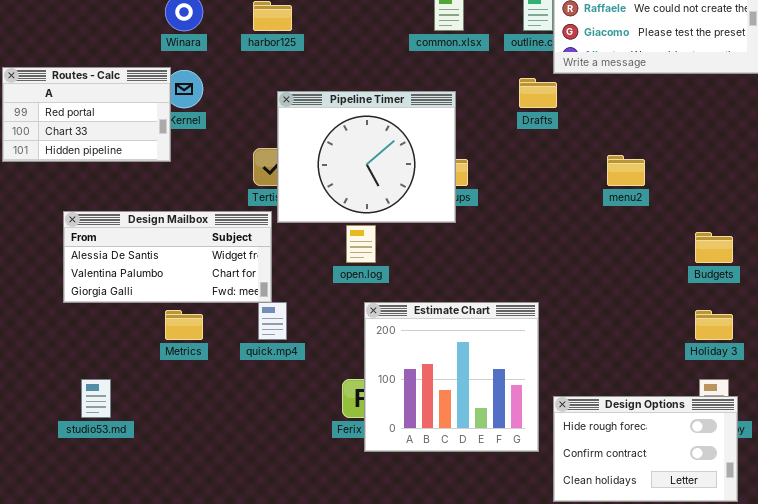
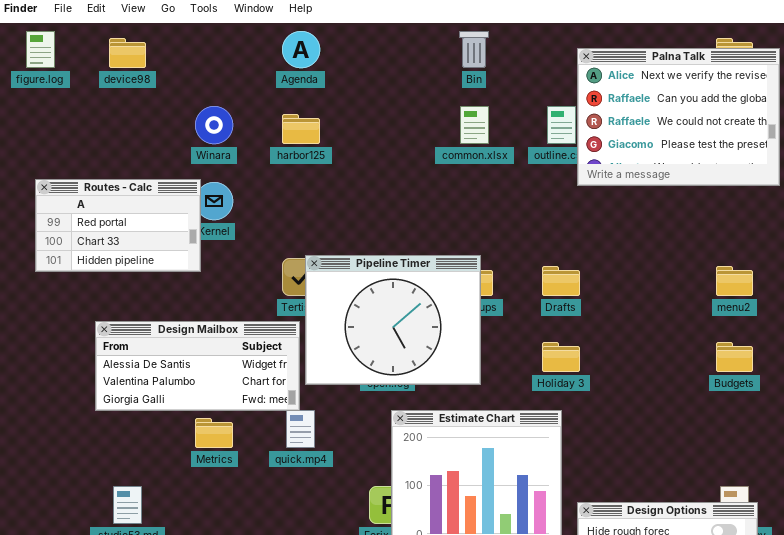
Drafts: [519,78,557,108] -> [542,266,580,296], moved
Pipeline Timer: [277,91,456,223] -> [305,255,481,385], moved
menu2: [607,155,645,186] -> [716,266,753,296], moved
Holiday 3: [695,310,733,340] -> [542,342,580,372], moved

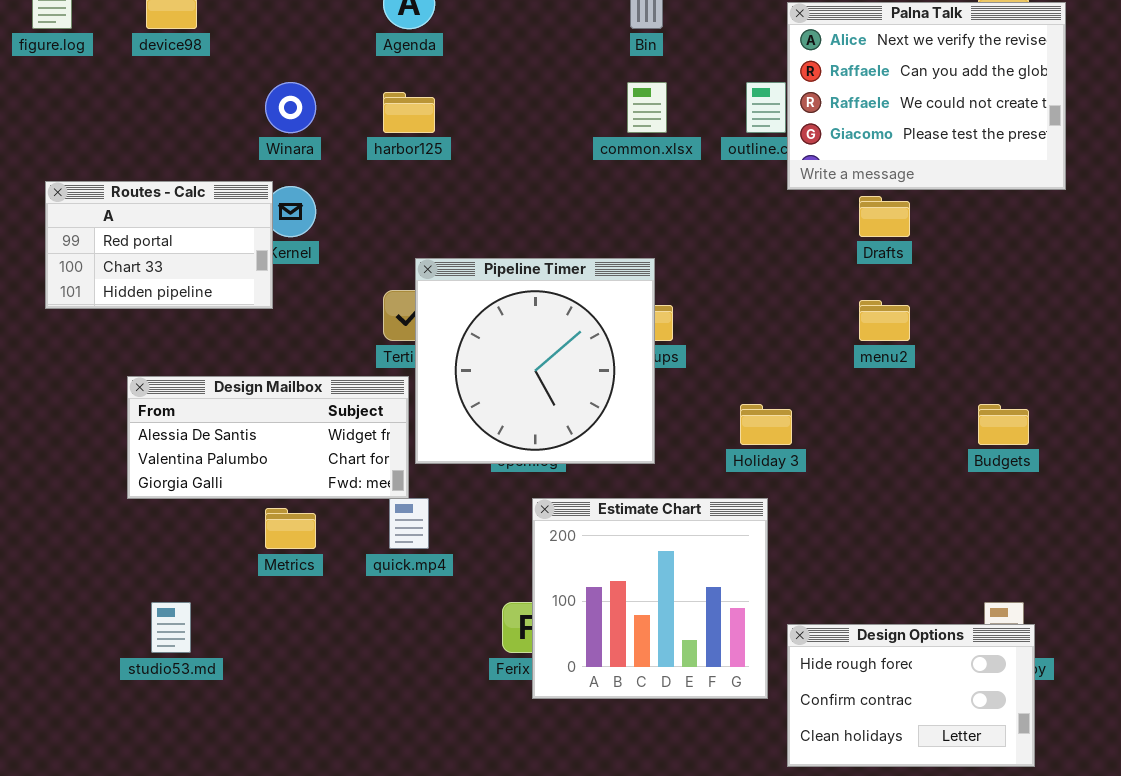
Pipeline Timer: [305,255,481,385] -> [415,258,655,464], resized
Drafts: [542,266,580,296] -> [859,196,910,237], moved
menu2: [716,266,753,296] -> [859,300,910,341], moved

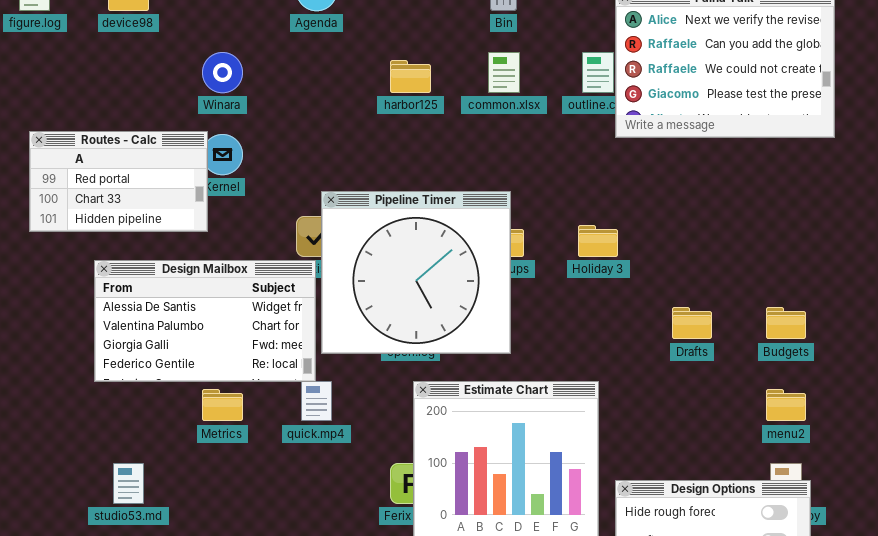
harbor125: [383,92,435,133] -> [390,60,431,93], moved
Drafts: [859,196,910,237] -> [672,307,712,339], moved
menu2: [859,300,910,341] -> [766,389,806,421], moved
Design Mailbox: [127,376,409,499] -> [94,260,316,382], resized
Holiday 3: [740,404,792,445] -> [578,225,618,257], moved

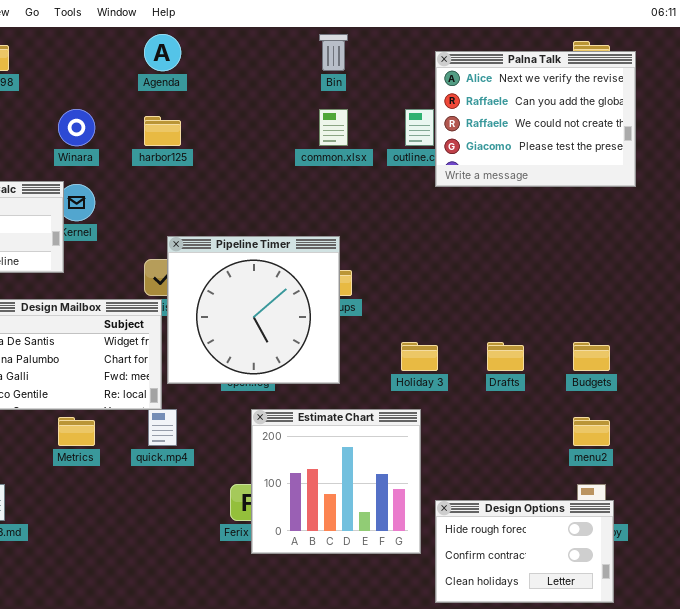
harbor125: [390,60,431,93] -> [144,116,181,146], moved
Holiday 3: [578,225,618,257] -> [401,342,438,371], moved

